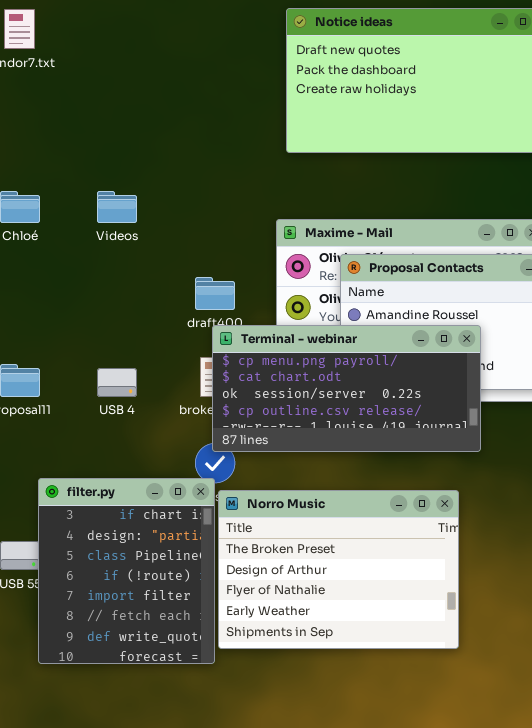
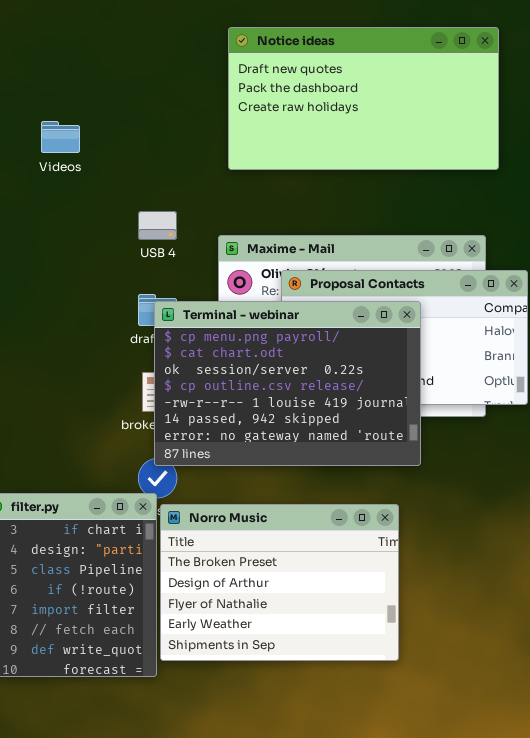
Videos: [97,191,137,223] -> [41,121,80,153], moved
Terminal - webinar: [212,325,481,452] -> [154,301,421,466], resized
USB 4: [97,368,137,397] -> [138,211,177,240], moved

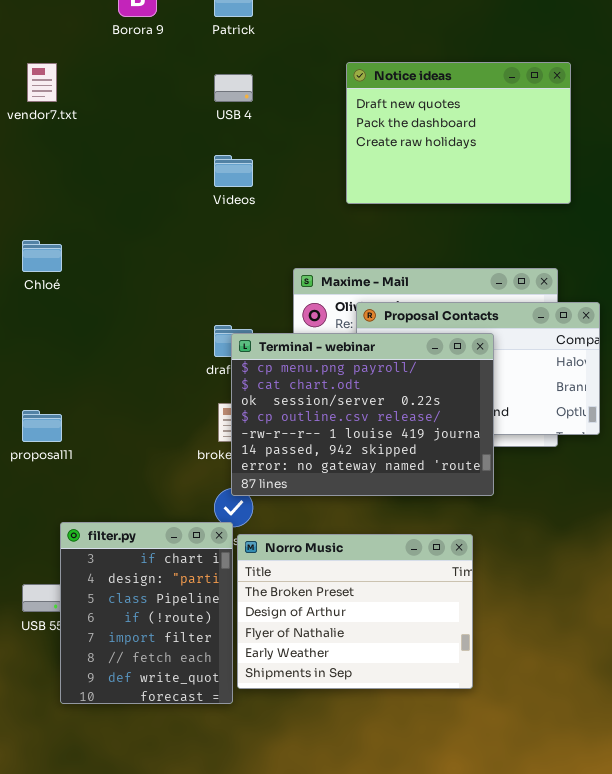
Notice ideas: [228,27,499,170] -> [346,62,571,204], resized
Videos: [41,121,80,153] -> [214,155,253,187], moved
USB 4: [138,211,177,240] -> [214,74,253,102], moved

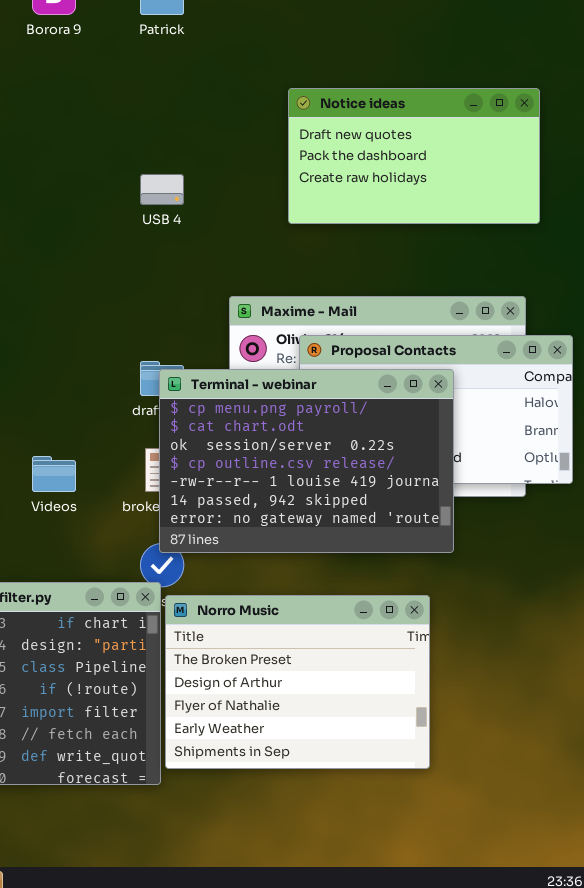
Notice ideas: [346,62,571,204] -> [288,88,540,224], resized
USB 4: [214,74,253,102] -> [140,174,184,205], moved
Videos: [214,155,253,187] -> [32,456,76,492], moved

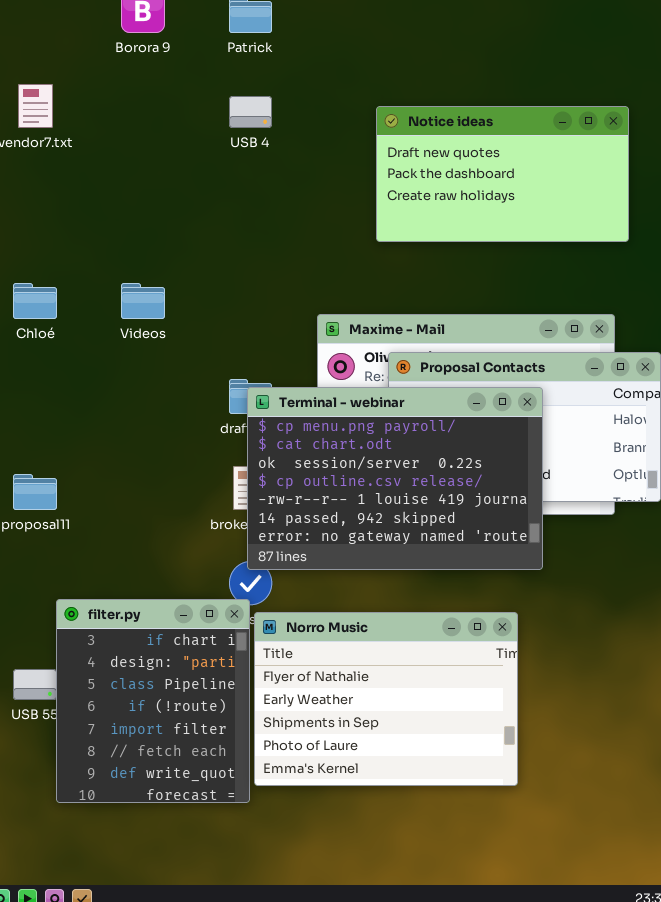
USB 4: [140,174,184,205] -> [229,96,272,128], moved
Videos: [32,456,76,492] -> [121,283,165,319], moved
Norro Music: [165,595,430,769] -> [254,612,518,786], scrolled down 2 rows

